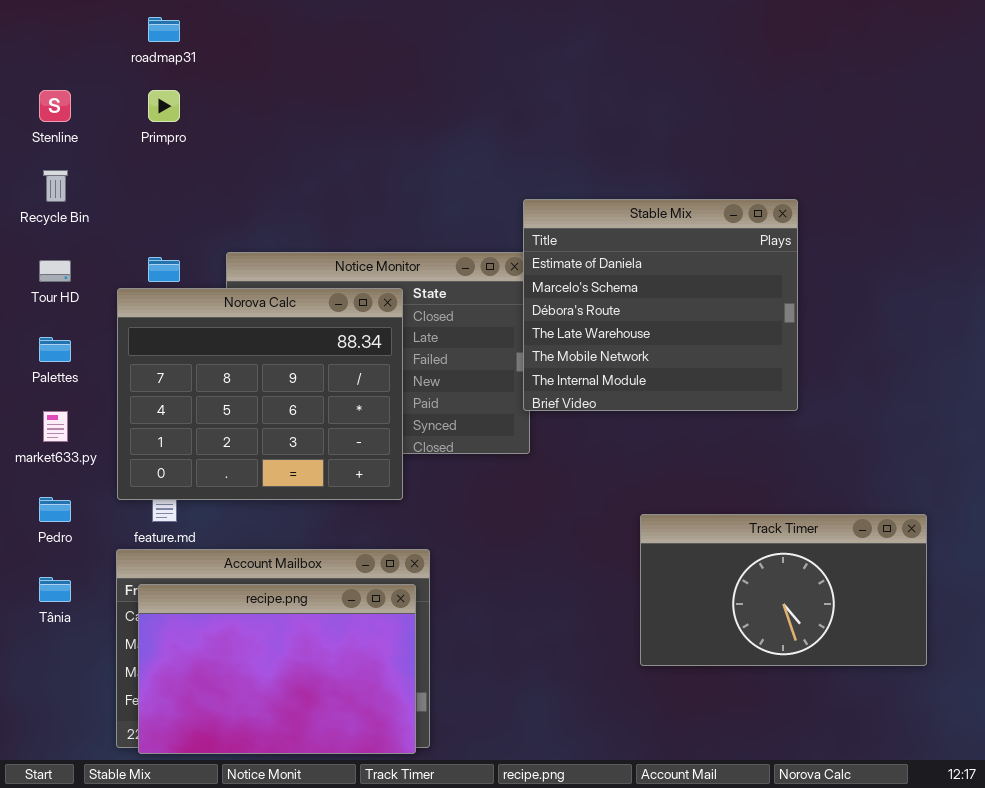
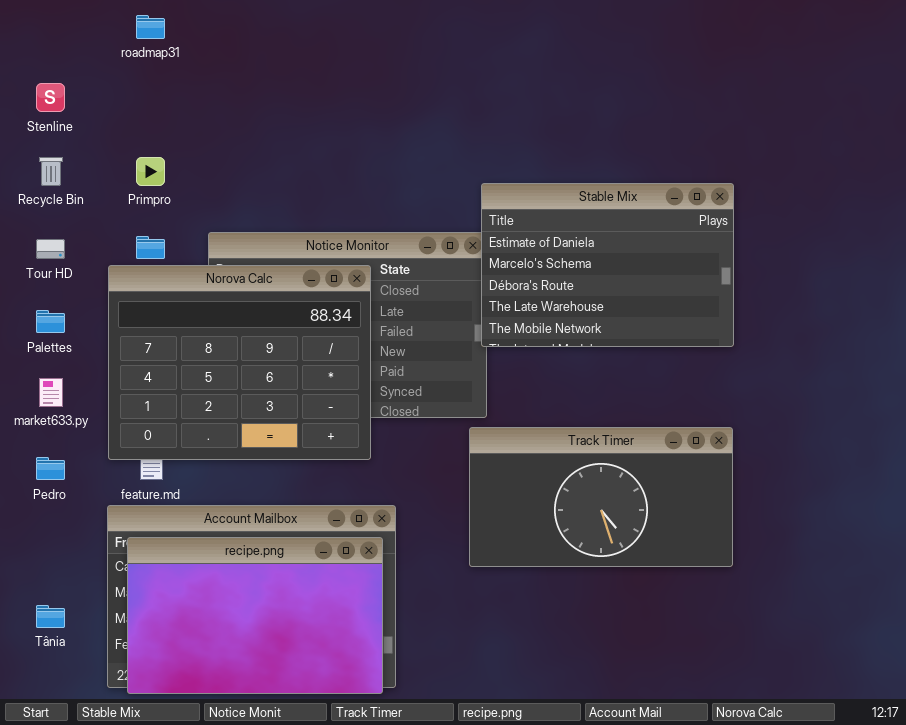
Primpro: [148,90,180,122] -> [136,157,165,186], moved
Stable Mix: [523,199,798,411] -> [481,183,734,347], resized
Track Timer: [640,514,927,666] -> [469,427,733,567], moved
Tânia: [39,577,71,602] -> [36,605,65,628], moved

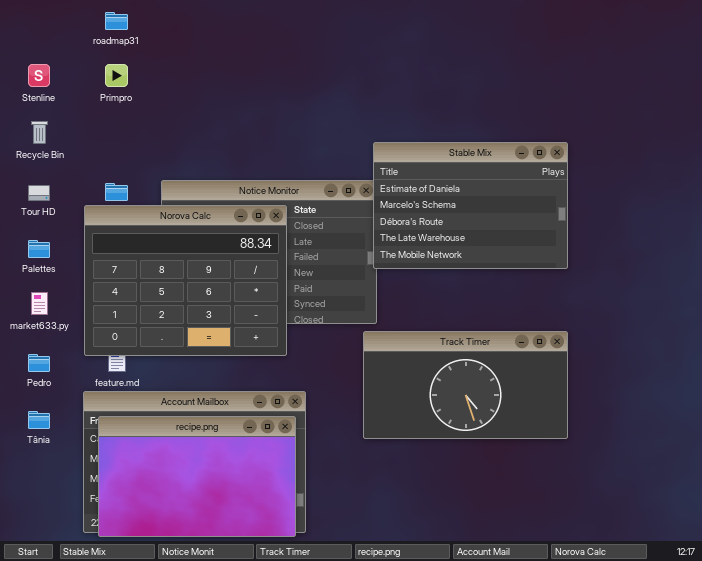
Primpro: [136,157,165,186] -> [105,64,128,87], moved
Tânia: [36,605,65,628] -> [28,411,50,429], moved

